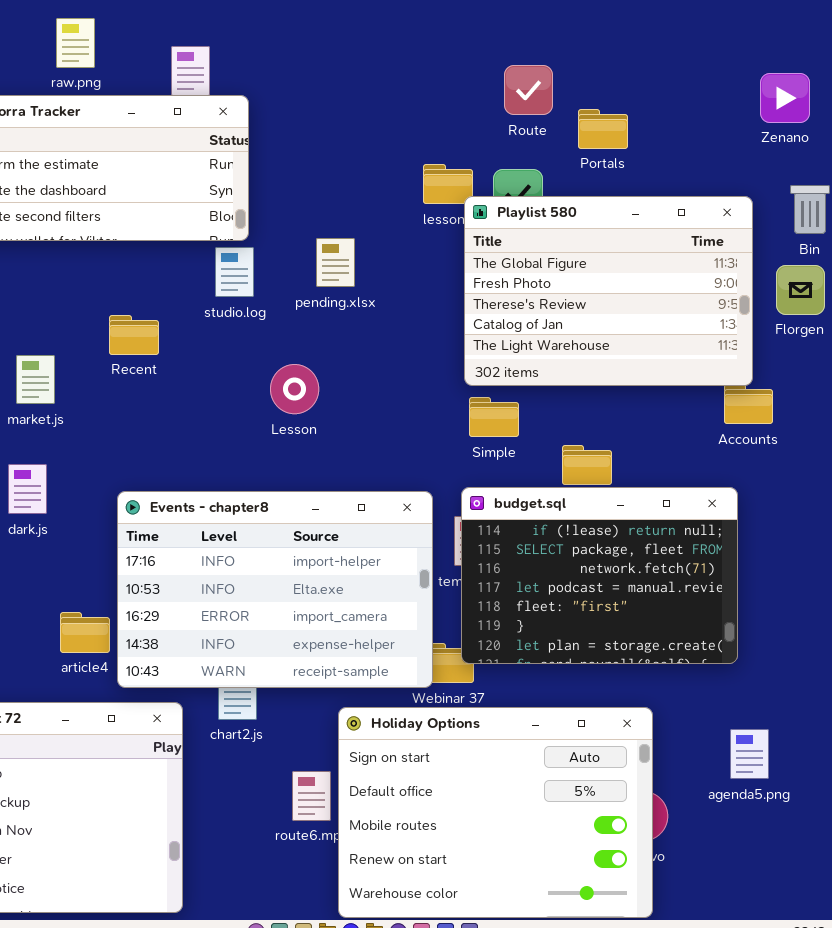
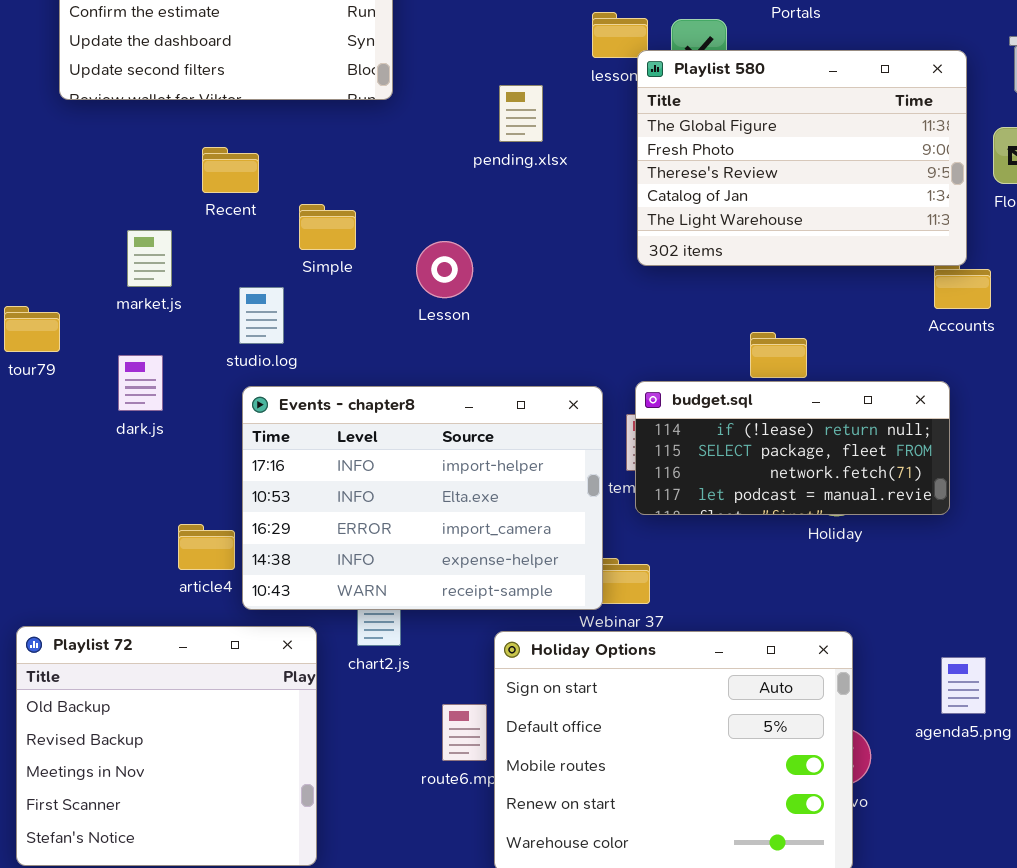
pending.xlsx: [316,238,355,287] -> [499,85,543,142], moved
studio.log: [215,247,254,297] -> [239,287,284,344], moved
Recent: [109,315,159,355] -> [202,147,259,193], moved
Simple: [469,397,519,437] -> [299,204,356,250], moved
budget.sql: [461,487,738,664] -> [635,381,950,515], resized

